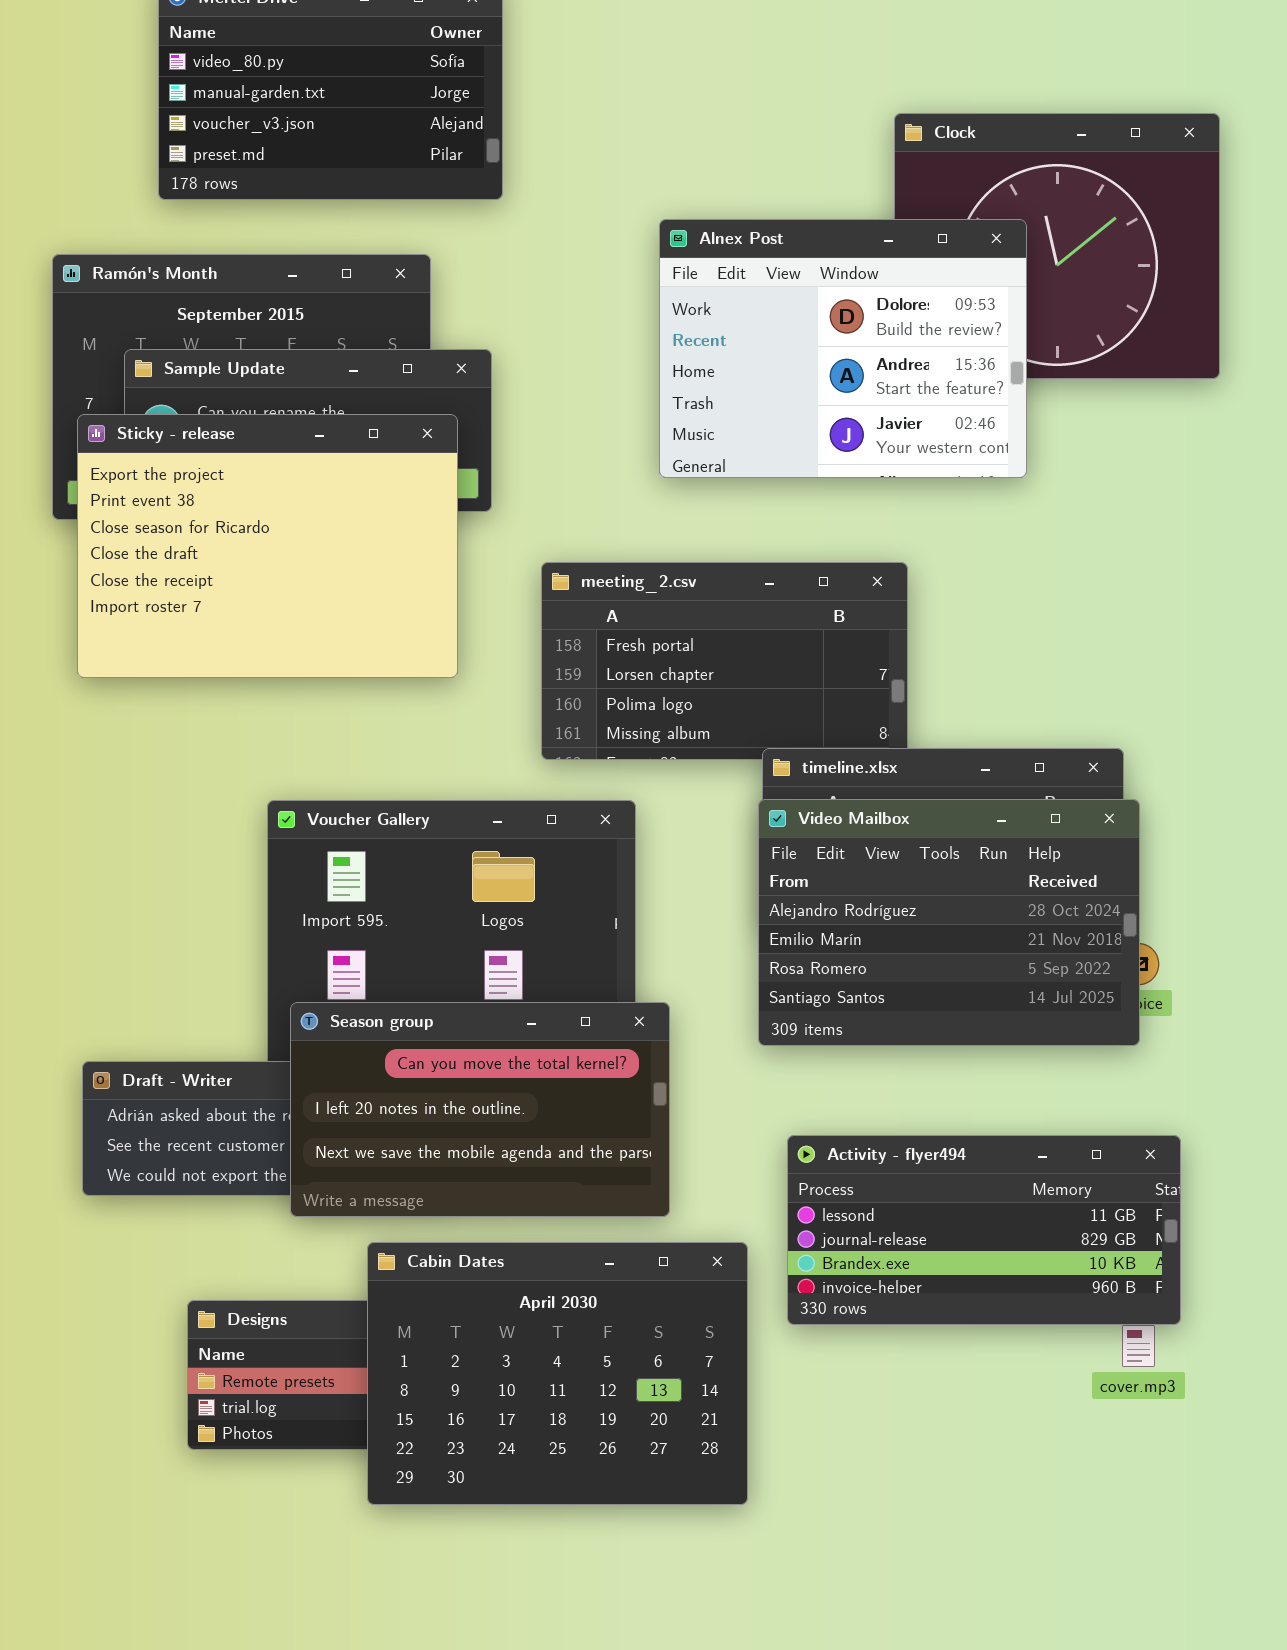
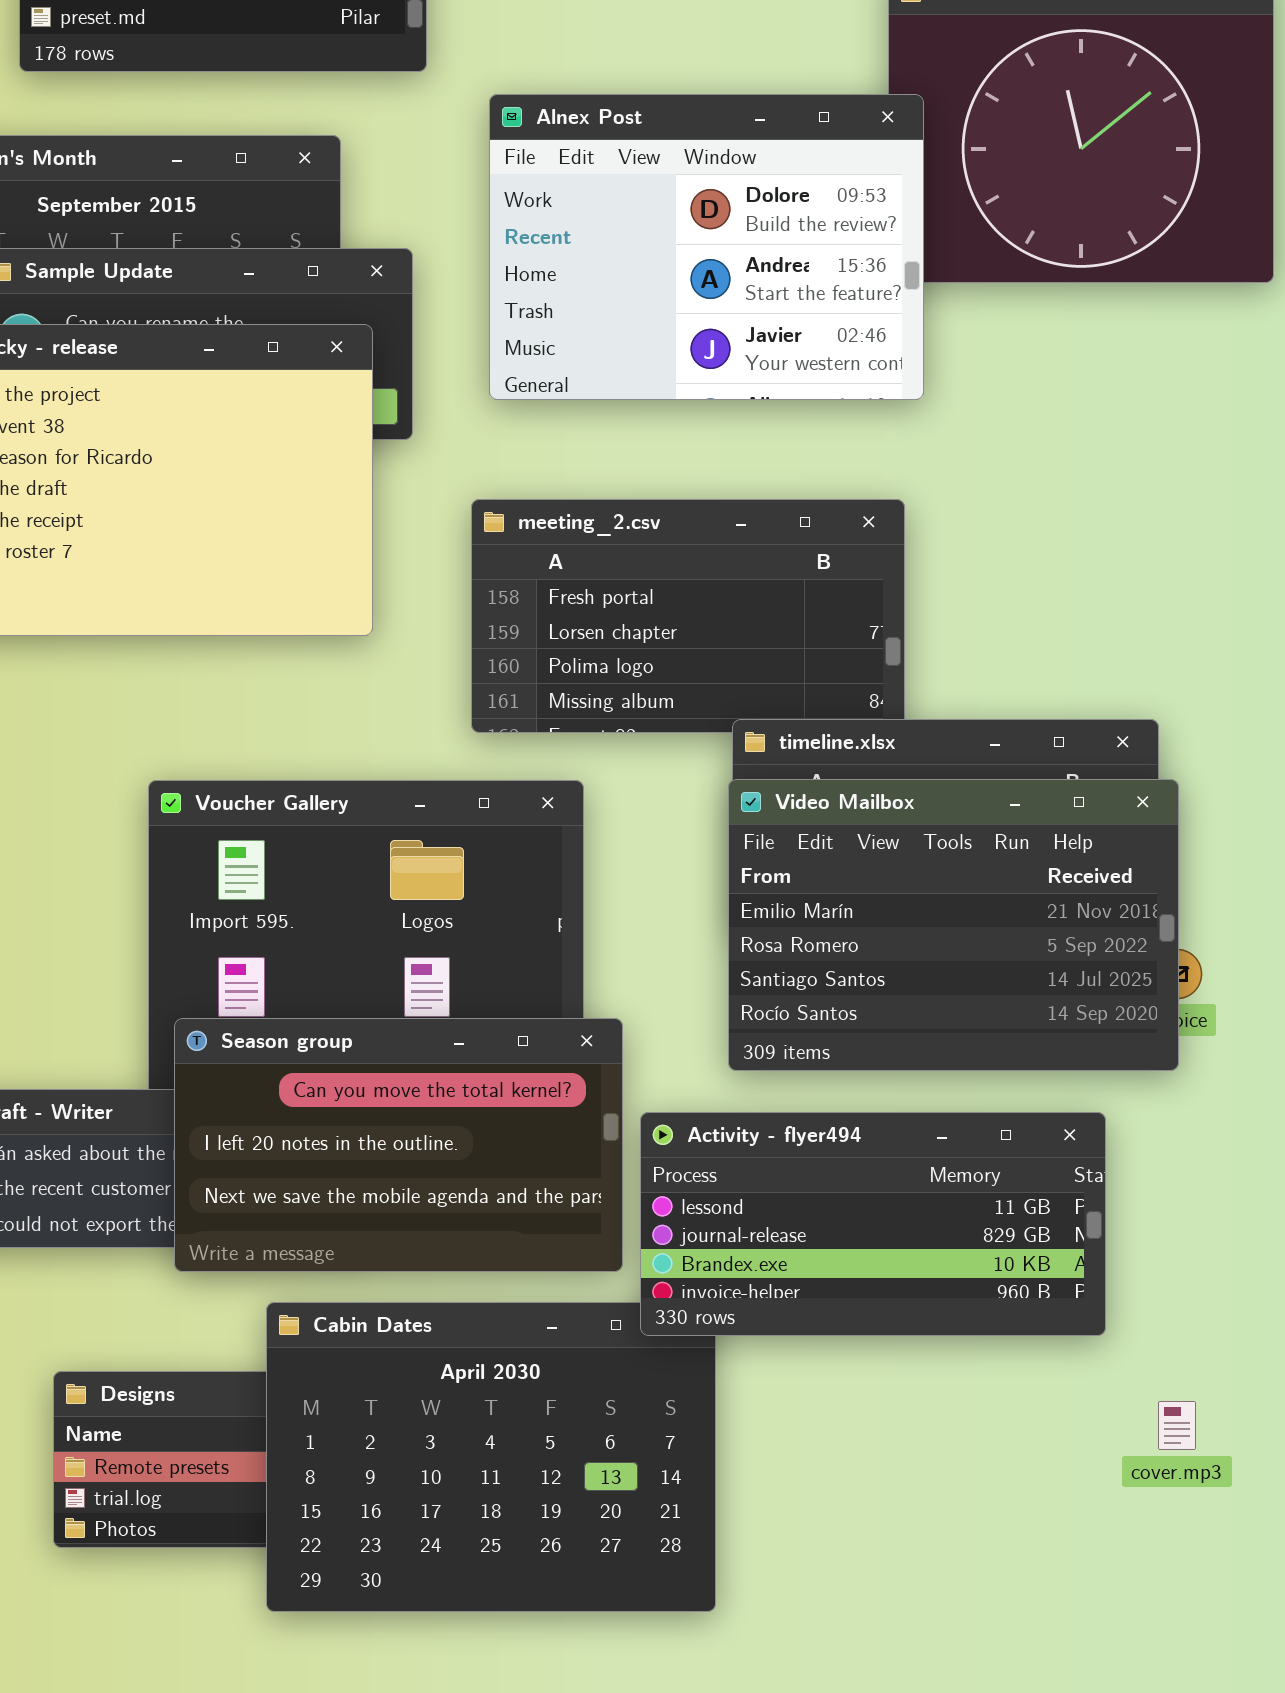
Alnex Post: [659,219,1027,478] -> [489,94,924,400], moved
Video Mailbox: [758,799,1140,1046] -> [728,779,1179,1071], scrolled down 1 row
Activity - flyer494: [787,1135,1181,1325] -> [640,1112,1106,1336], moved

